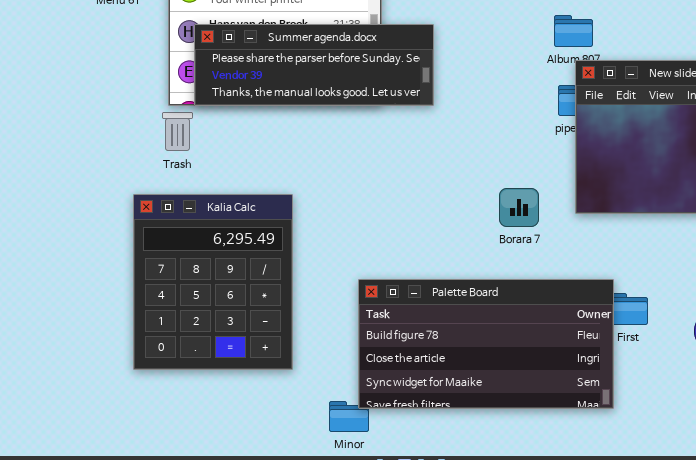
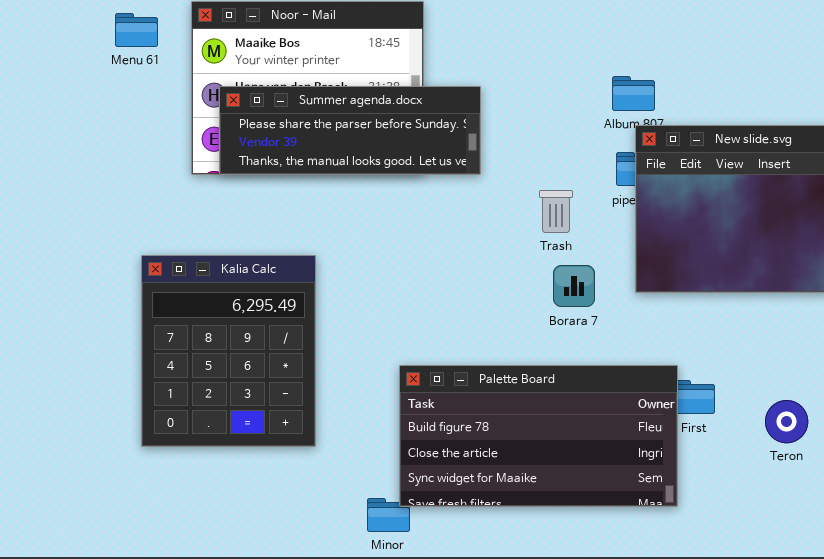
Trash: [162,112,193,151] -> [539,190,573,233], moved
Kalia Calc: [133,194,293,370] -> [141,255,316,447], moved

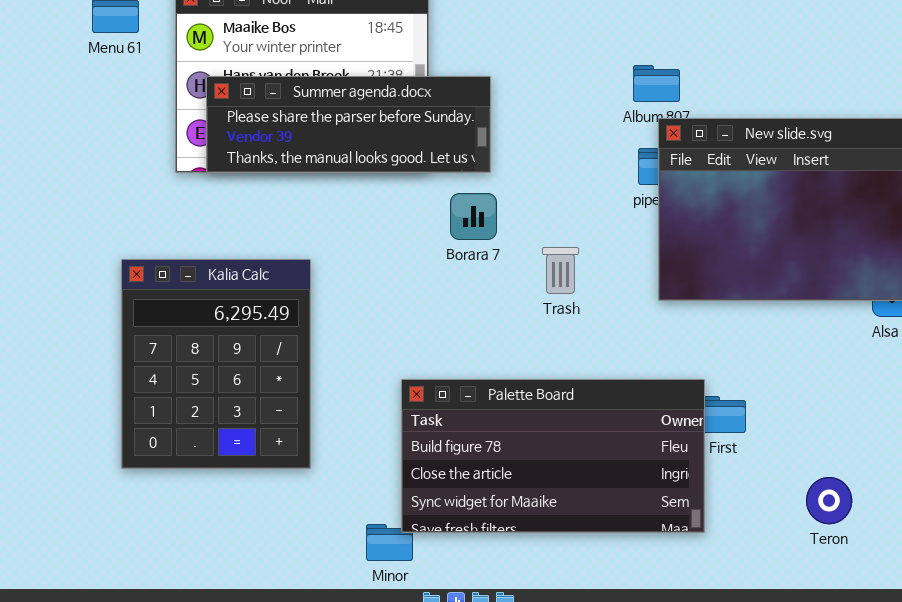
Trash: [539,190,573,233] -> [542,247,579,294], moved
Borara 7: [553,265,595,307] -> [450,193,497,240], moved
Teron: [765,400,808,443] -> [806,477,852,524], moved

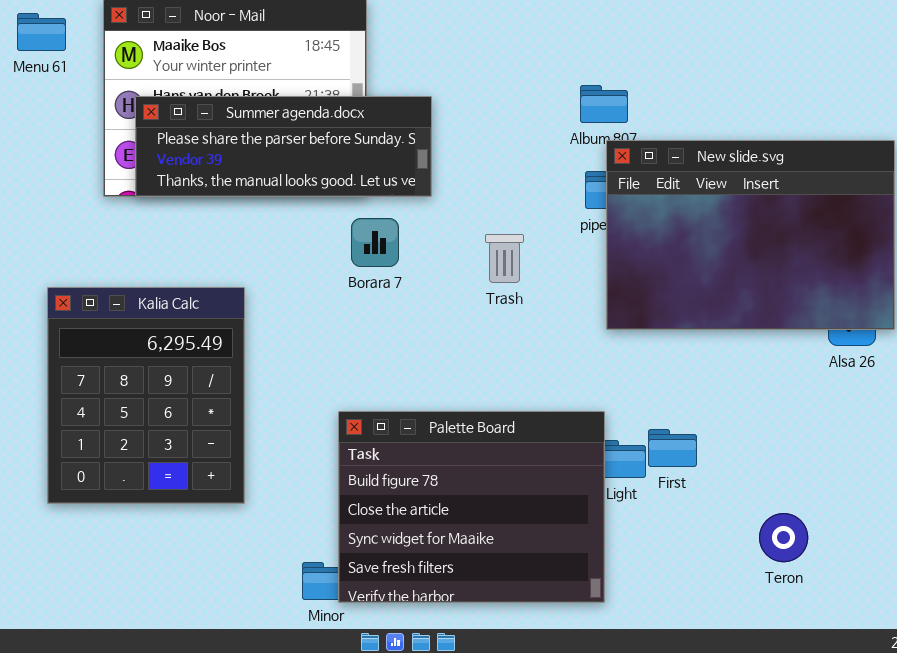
Borara 7: [450,193,497,240] -> [351,218,399,267], moved
Trash: [542,247,579,294] -> [485,234,524,283], moved
Palette Board: [401,379,705,533] -> [338,411,605,603], resized

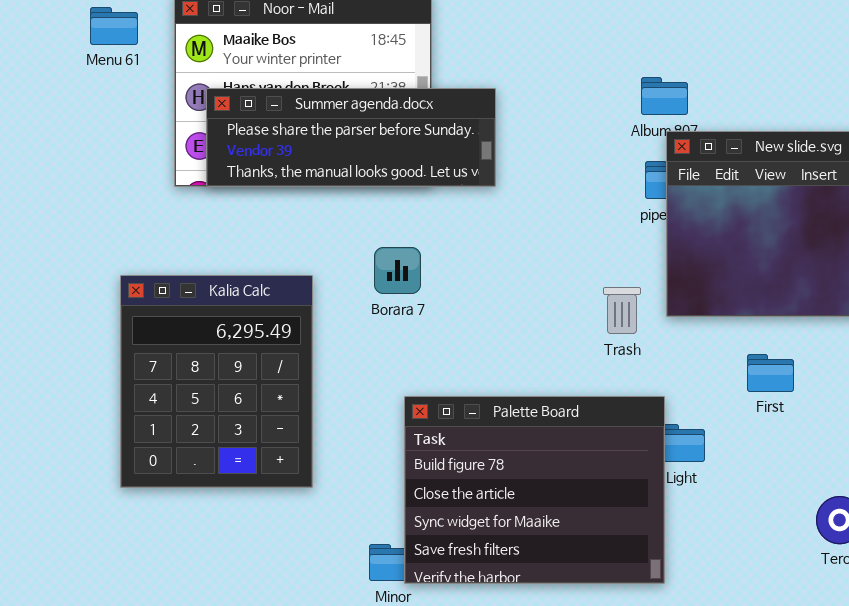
Borara 7: [351,218,399,267] -> [374,247,421,294], moved
Trash: [485,234,524,283] -> [603,287,641,334], moved
First: [648,429,697,467] -> [747,354,794,392], moved

